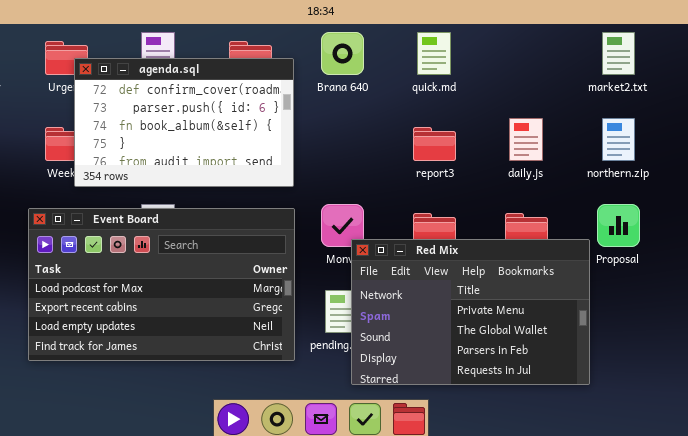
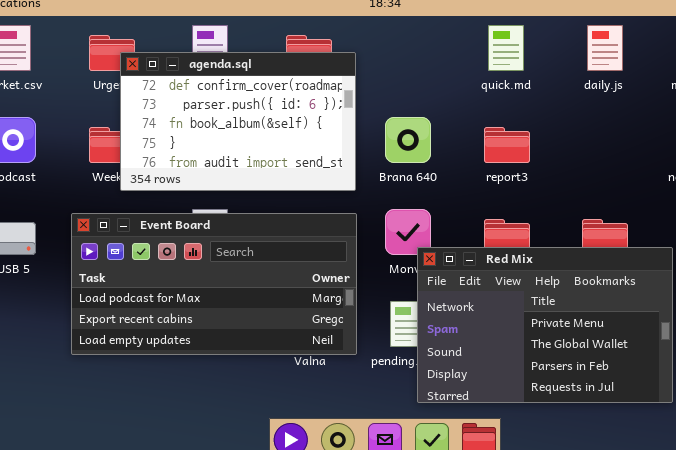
Brana 640: [321,32,364,75] -> [385,117,431,163], moved
daily.js: [509,118,543,161] -> [587,25,623,71], moved
Event Board: [28,208,295,361] -> [71,213,357,355], resized

